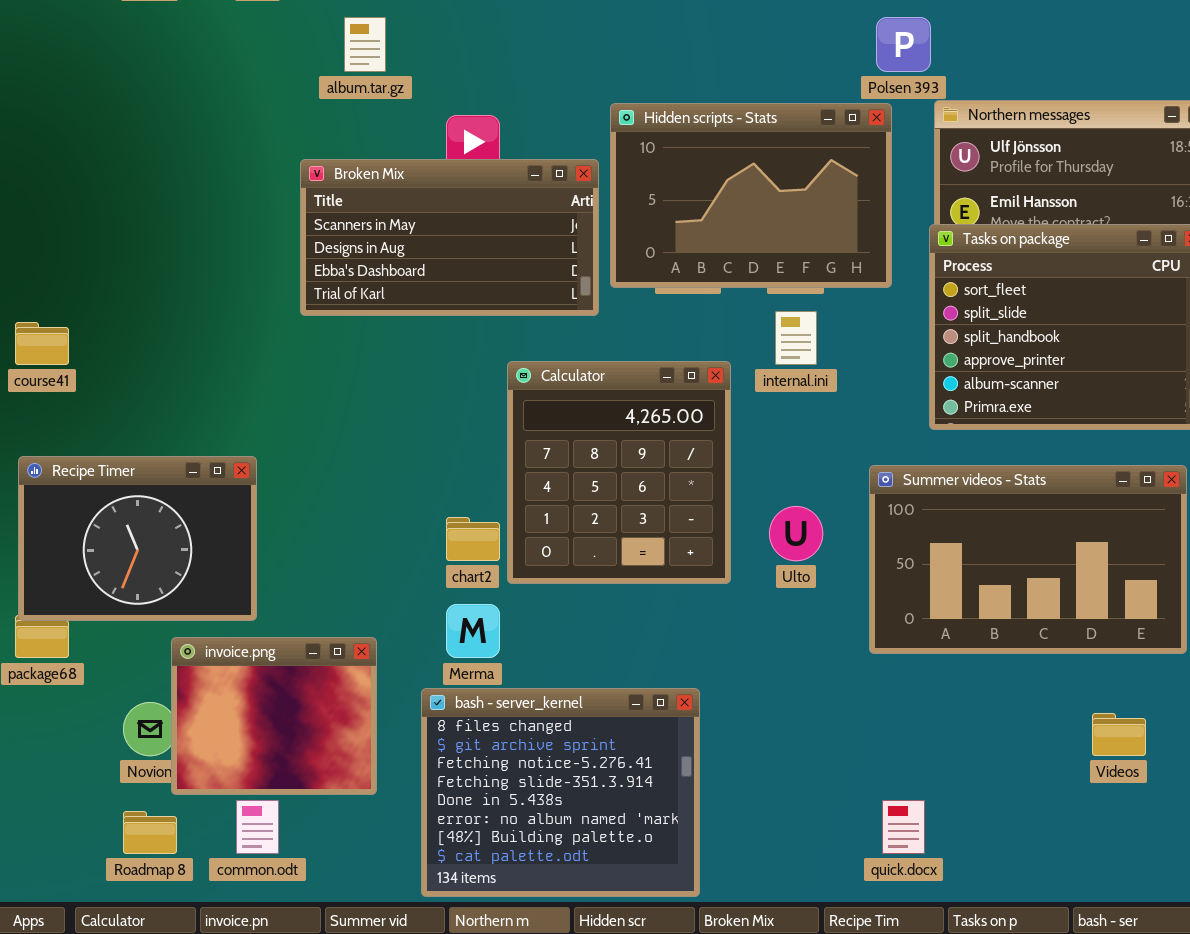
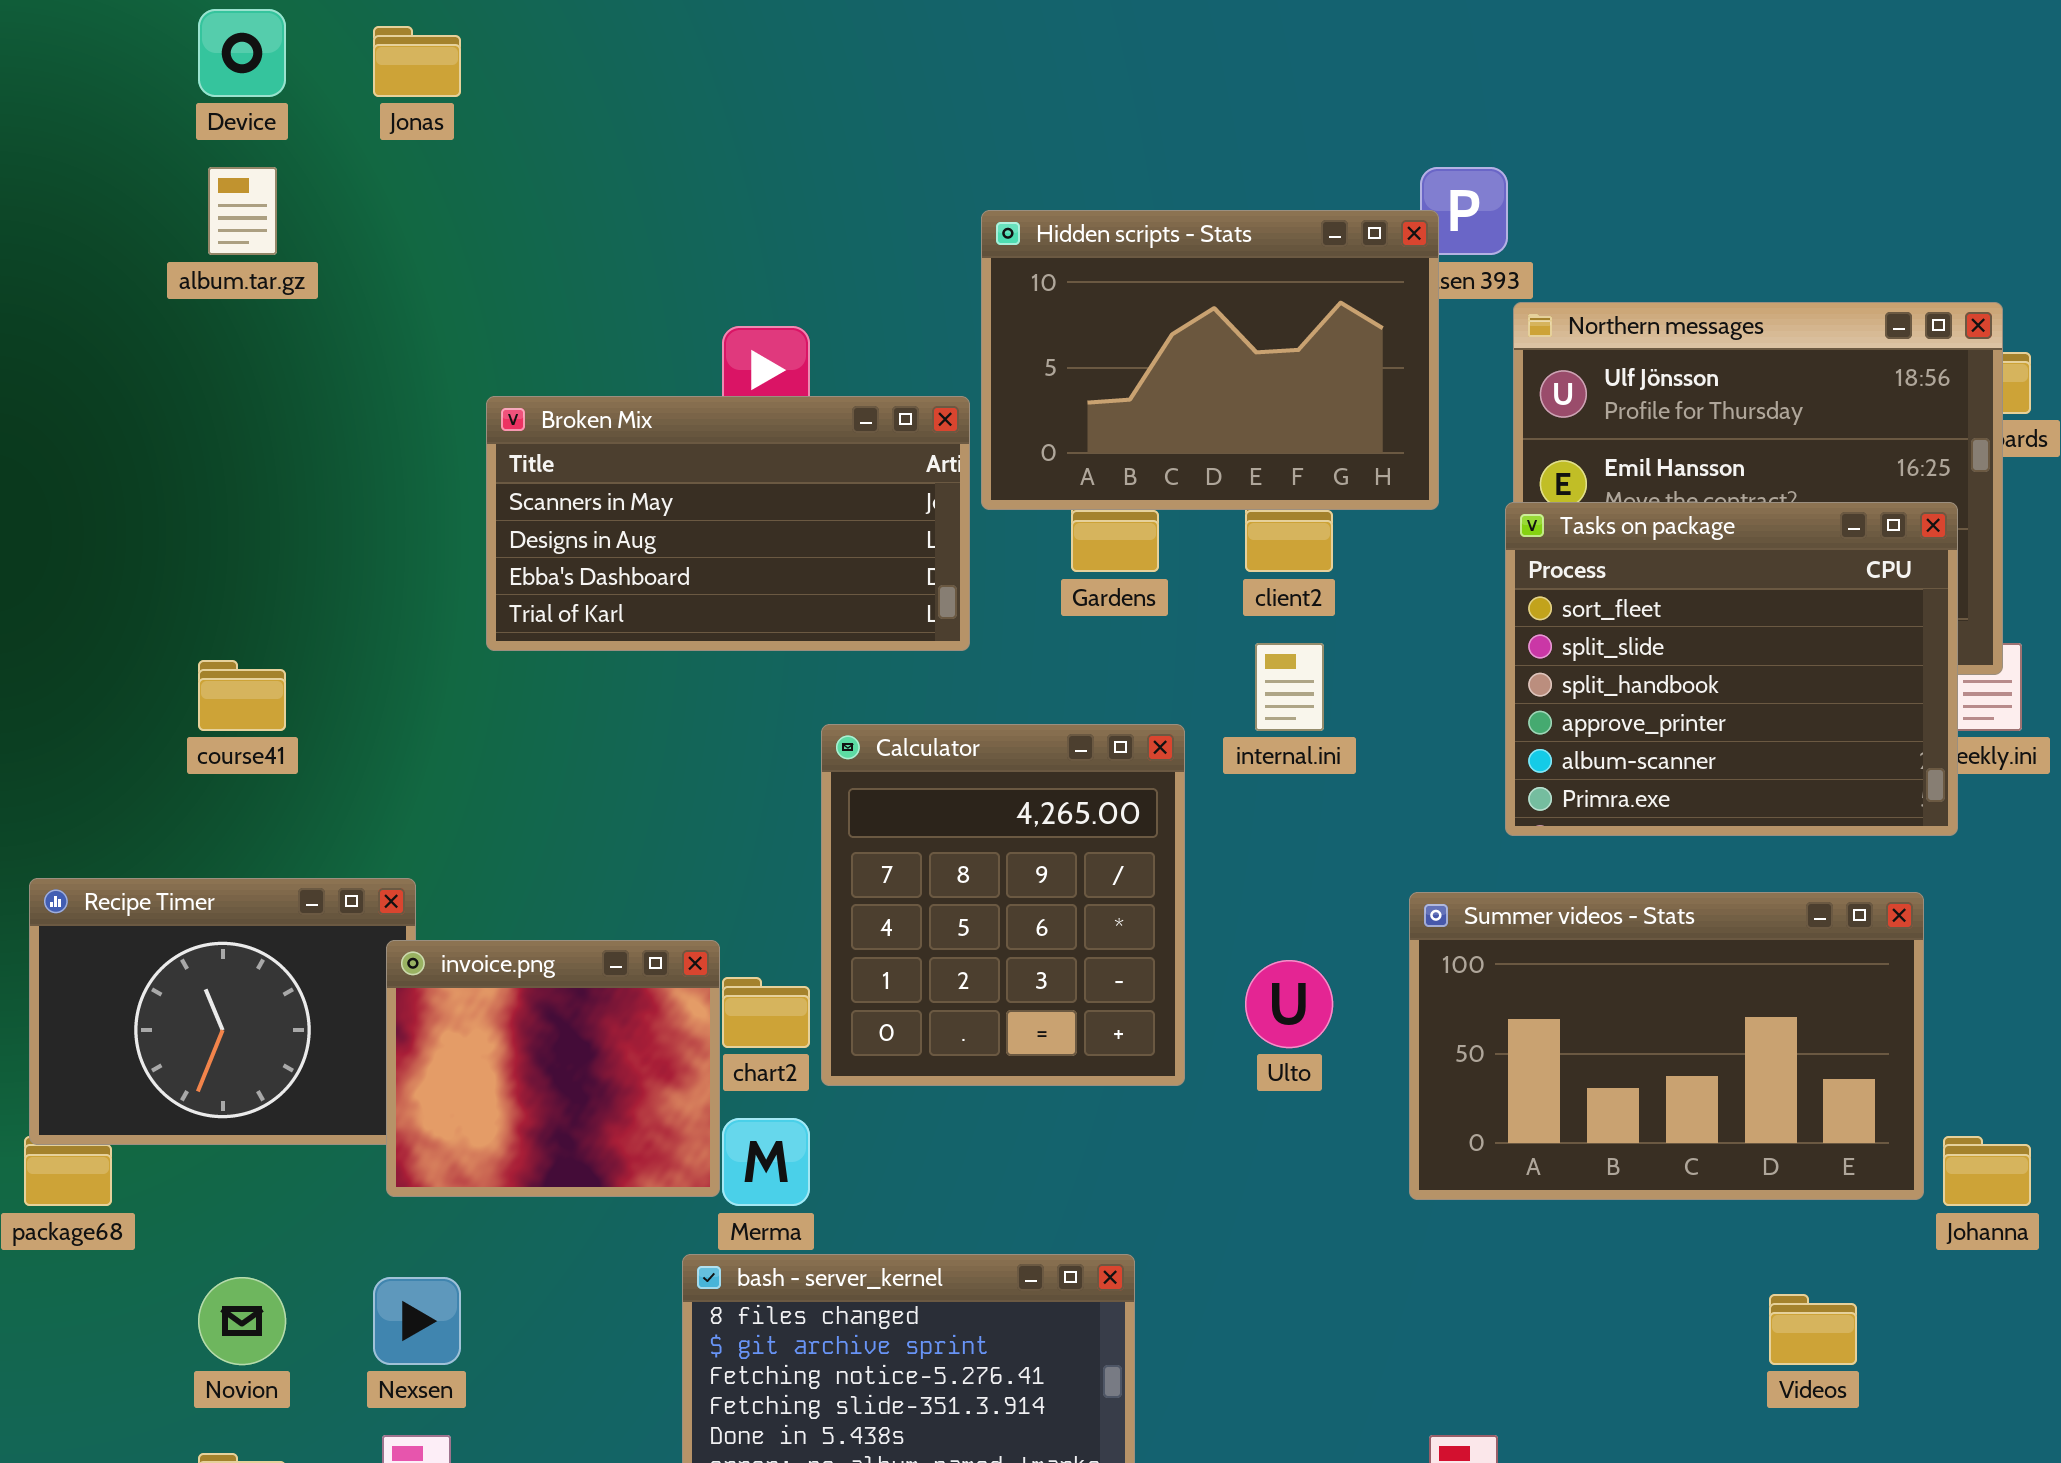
album.tar.gz: [344,17,386,72] -> [208,167,277,255], moved
Hidden scripts - Stats: [610,103,892,288] -> [981,210,1439,510], moved
course41: [15,322,69,365] -> [198,660,286,731], moved
invoice.png: [171,637,377,795] -> [386,940,720,1197], moved

